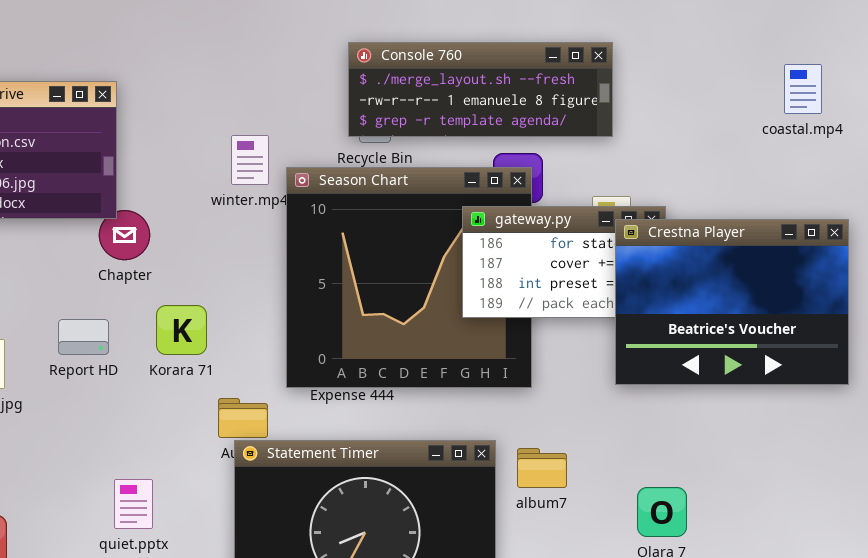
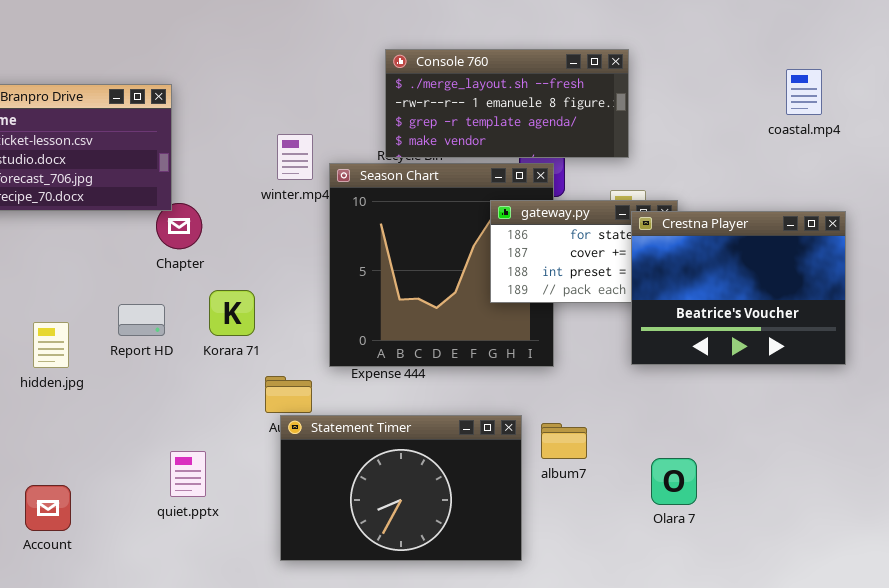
Console 760: [348,42,613,137] -> [385,49,629,158], resized

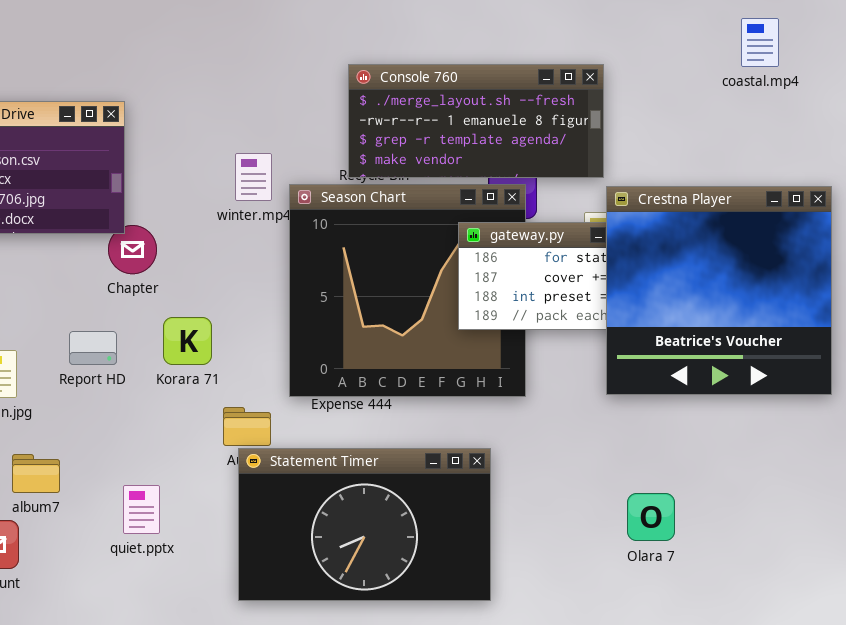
coastal.mp4: [786,69,822,115] -> [741,18,779,67], moved
Crestna Player: [631,211,846,365] -> [606,186,832,395], resized
album7: [541,423,587,459] -> [12,454,60,493], moved

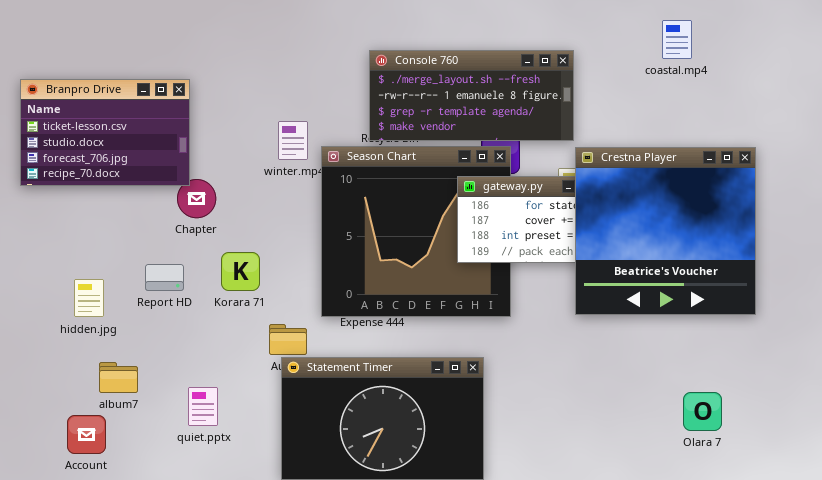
coastal.mp4: [741,18,779,67] -> [662,20,692,59], moved
Olara 7: [627,493,675,541] -> [683,392,722,431], moved

